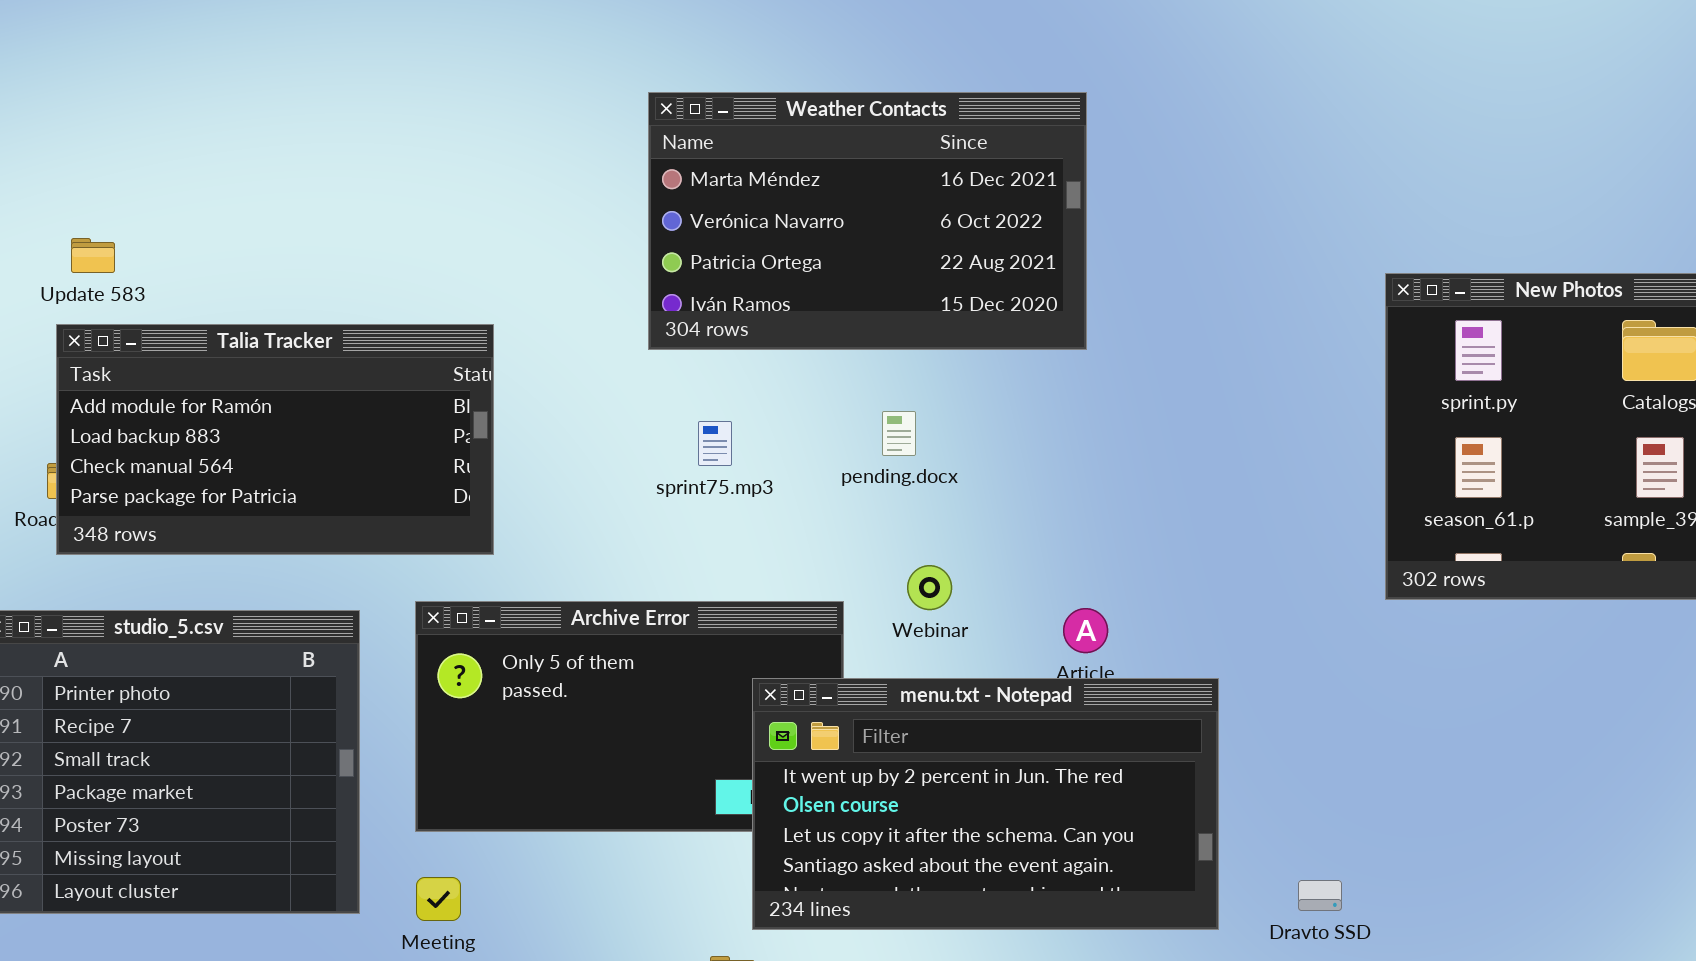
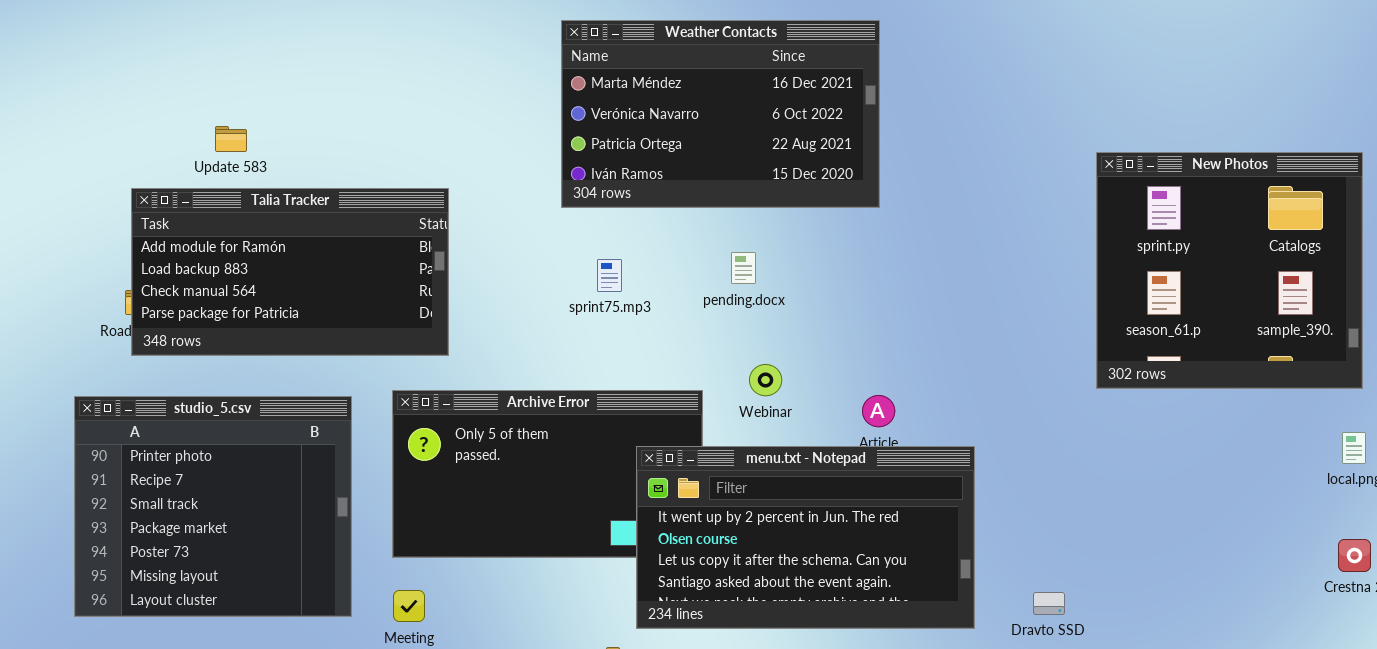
Update 583: [71,238,115,273] -> [215,126,247,152], moved

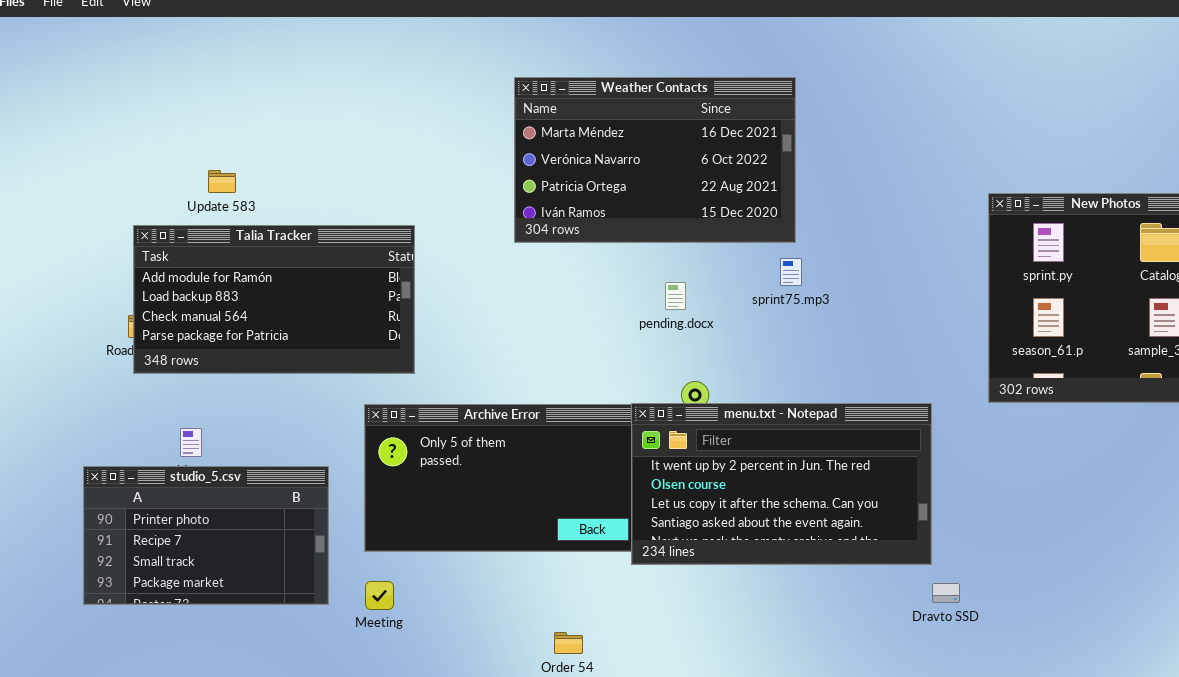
sprint75.mp3: [597,259,622,292] -> [780,258,802,286], moved
studio_5.csv: [74,396,352,617] -> [83,466,329,605], resized
menu.txt - Notepad: [636,446,975,629] -> [631,403,932,565], moved

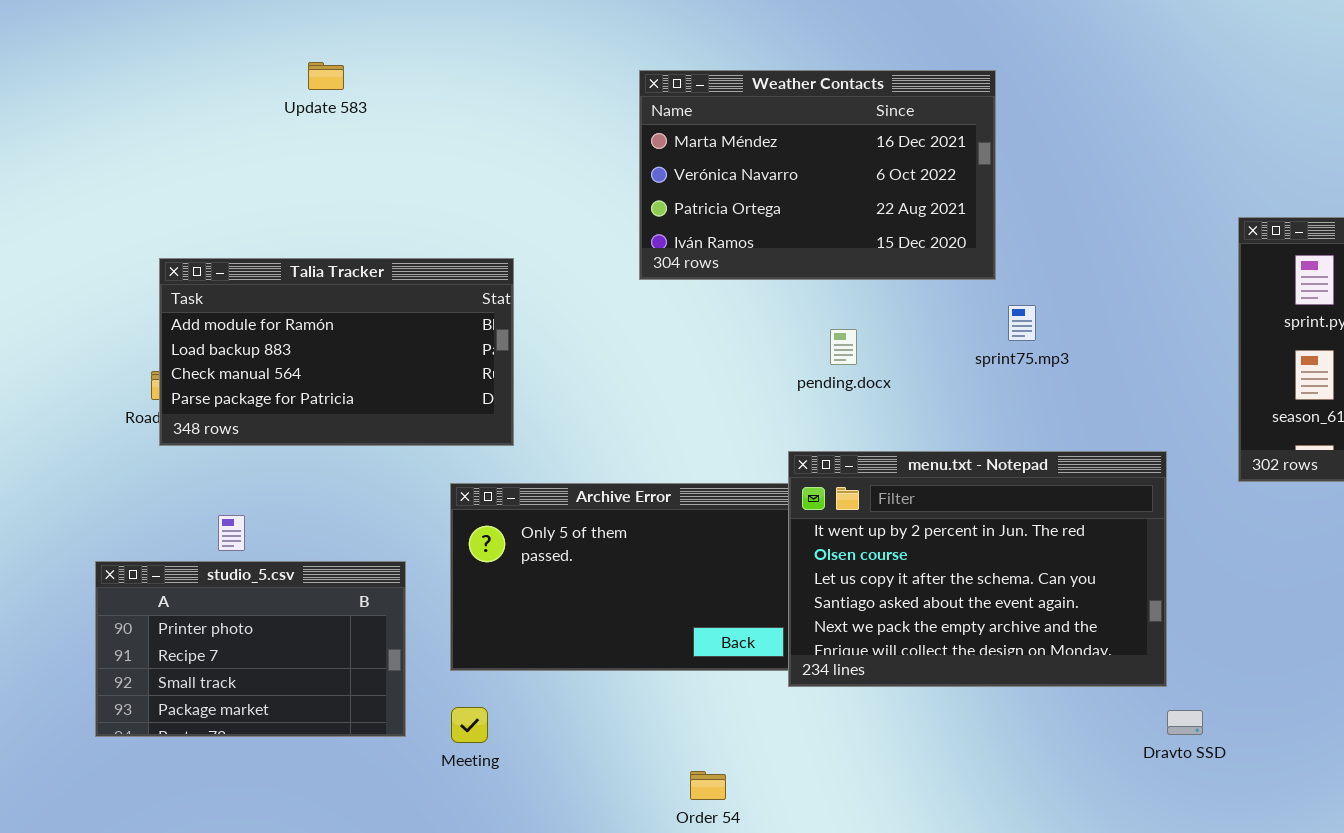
Update 583: [208,170,236,193] -> [308,62,344,90], moved
sprint75.mp3: [780,258,802,286] -> [1008,305,1036,341], moved
menu.txt - Notepad: [631,403,932,565] -> [788,451,1167,687], resized

